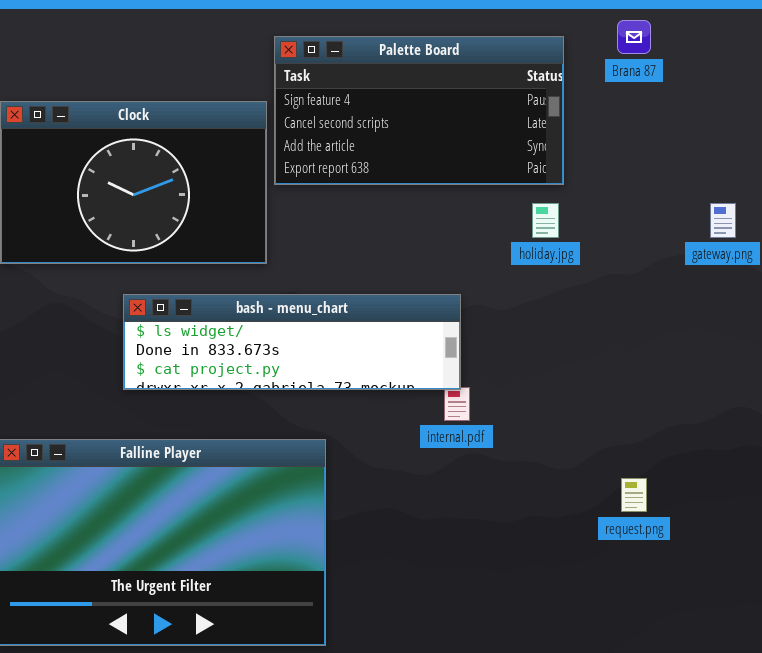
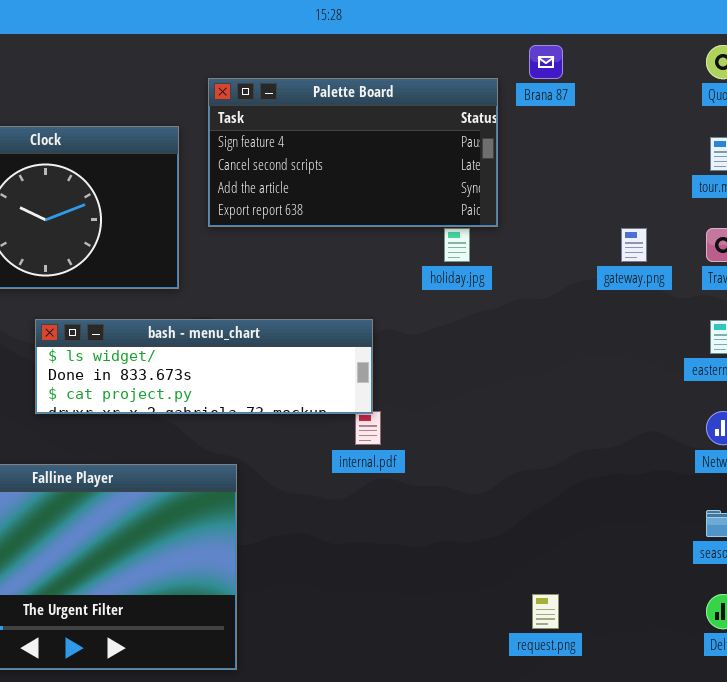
Palette Board: [274,36,564,185] -> [208,78,498,227], moved
request.png: [621,478,647,512] -> [532,594,559,629], moved

